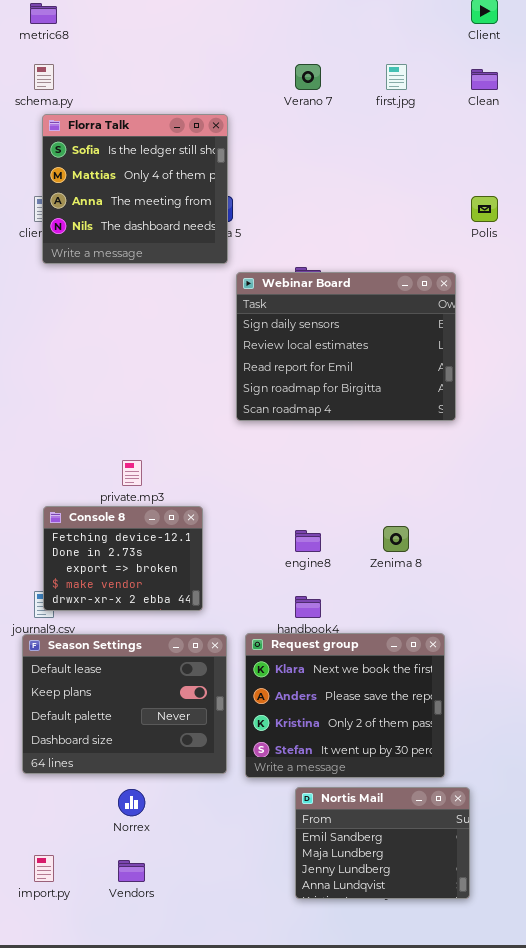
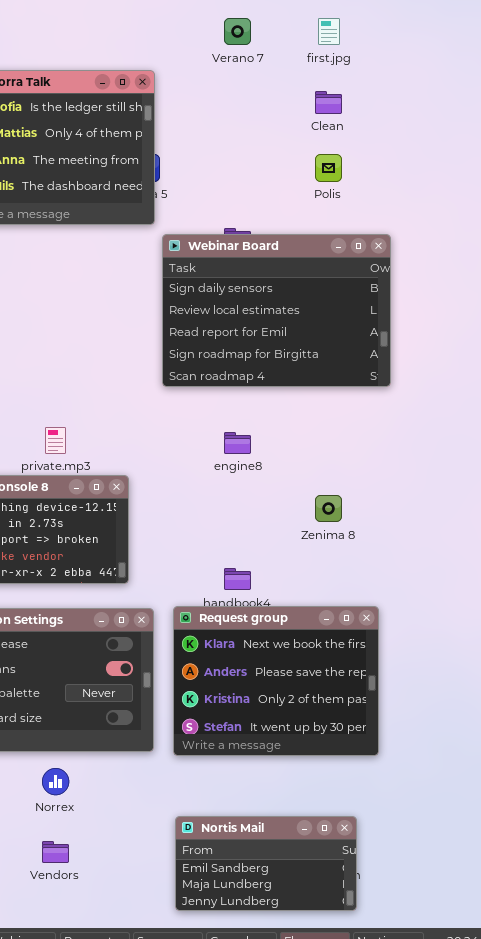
Clean: [471,69,498,90] -> [315,91,342,114], moved
Polis: [471,196,498,222] -> [315,154,342,182], moved
engine8: [295,530,321,552] -> [224,432,251,454], moved
Nortis Mail: [295,787,470,899] -> [175,816,357,911], moved, resized

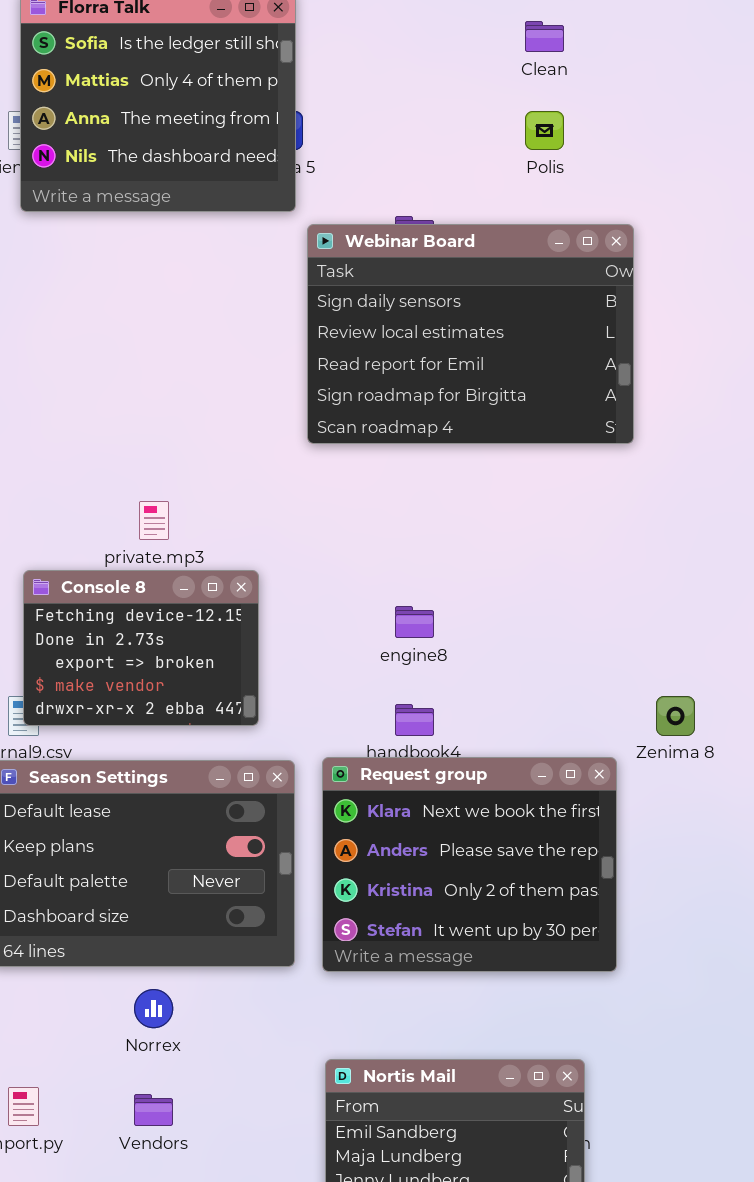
engine8: [224,432,251,454] -> [395,606,434,638], moved
Zenima 8: [315,495,342,522] -> [656,696,695,736], moved

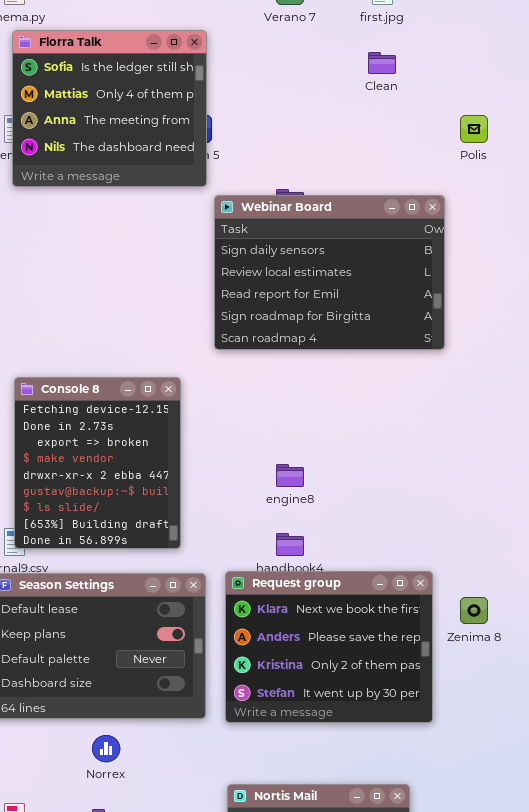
Polis: [525,111,564,150] -> [460,115,488,143], moved
Console 8: [23,570,259,726] -> [14,377,181,549], resized
Zenima 8: [656,696,695,736] -> [460,597,488,624], moved

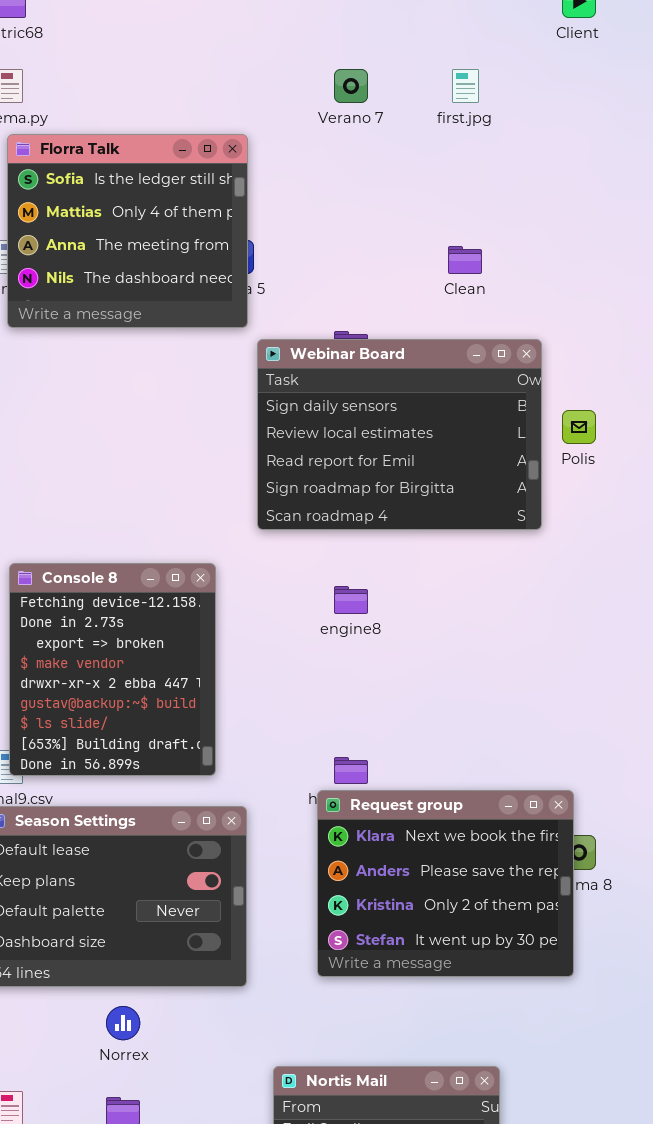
Clean: [368,52,396,74] -> [448,246,482,274], moved
Polis: [460,115,488,143] -> [562,410,596,444], moved
engine8: [276,464,304,487] -> [334,586,368,614], moved
Request group: [225,571,433,723] -> [317,790,574,977], moved

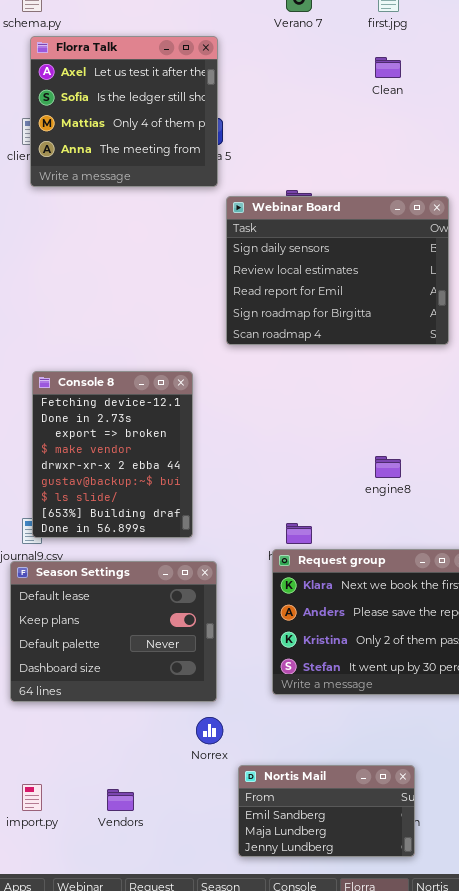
Florra Talk: [7,134,248,328] -> [30,36,218,187], scrolled up 1 row
Clean: [448,246,482,274] -> [375,57,401,78], moved
engine8: [334,586,368,614] -> [375,456,401,478], moved
Norrex: [106,1006,140,1040] -> [196,717,223,744], moved

